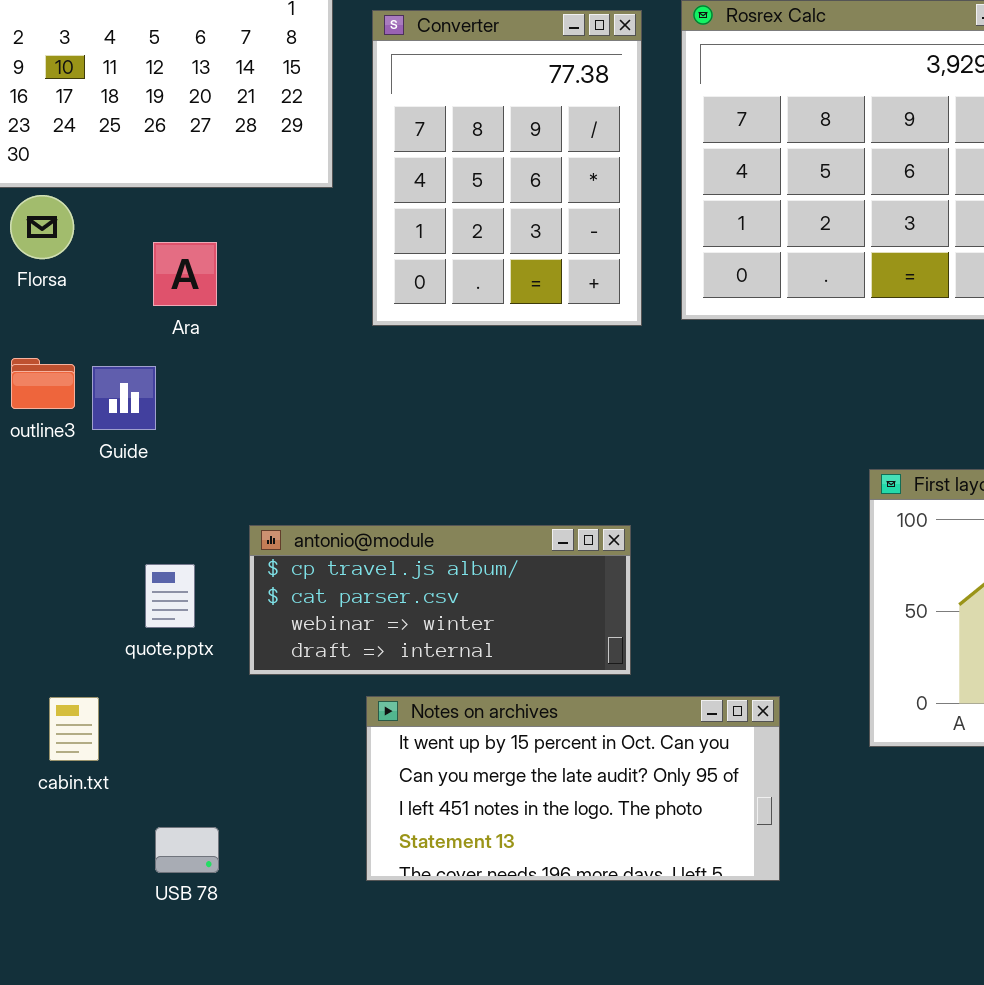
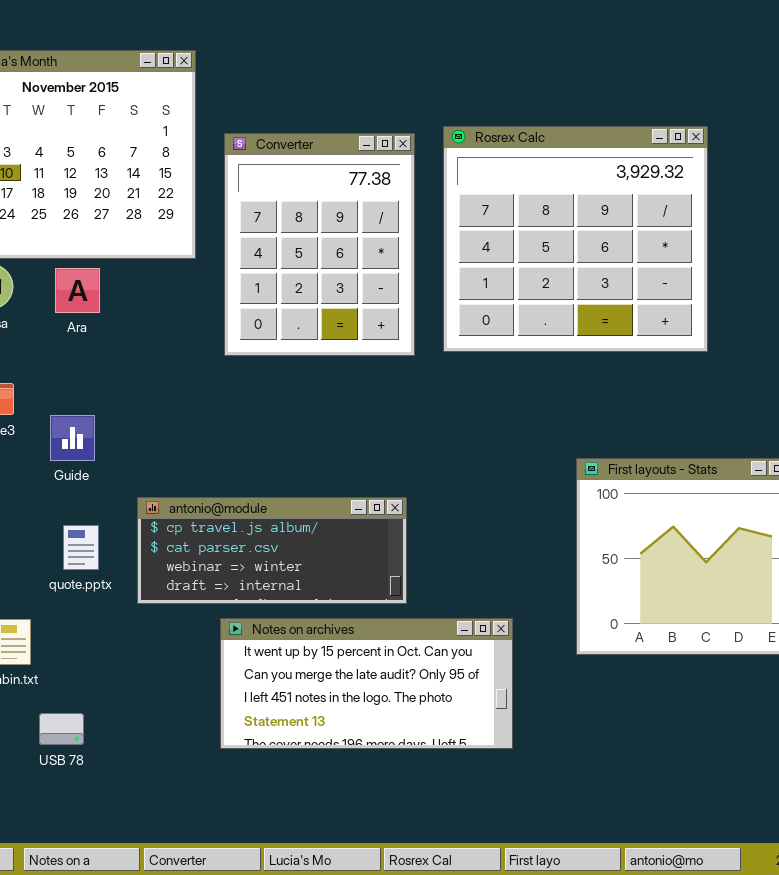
Ara: [153,242,217,306] -> [55,268,100,313], moved
Guide: [92,366,156,430] -> [50,415,95,461], moved
USB 78: [155,827,219,873] -> [39,713,84,745], moved

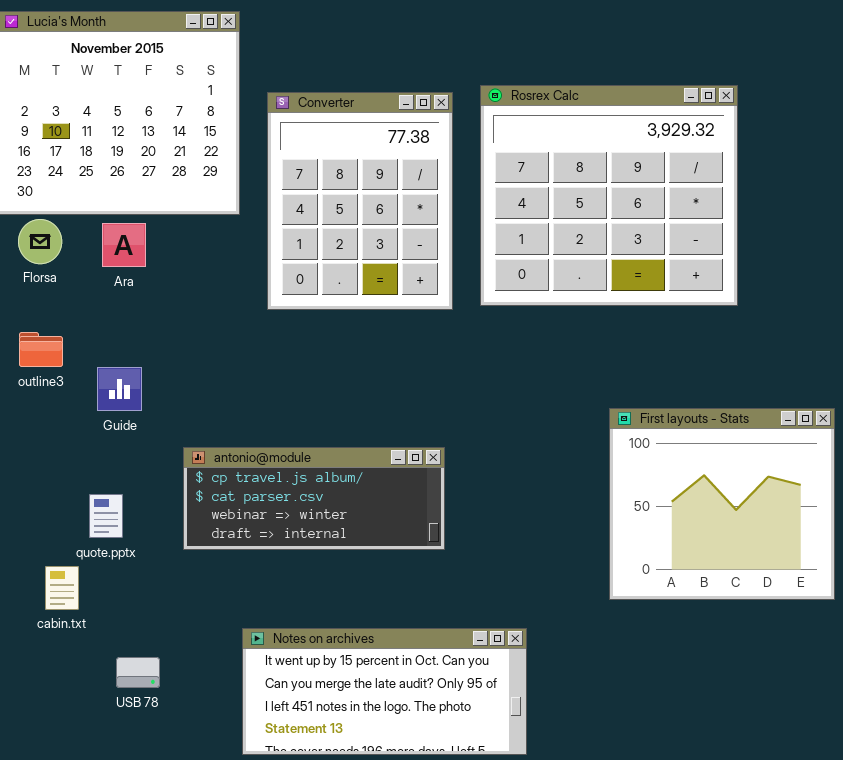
quote.pptx: [63,525,99,570] -> [89,494,123,538], moved
Notes on archives: [220,618,513,749] -> [242,628,527,755], moved
USB 78: [39,713,84,745] -> [116,657,160,688], moved

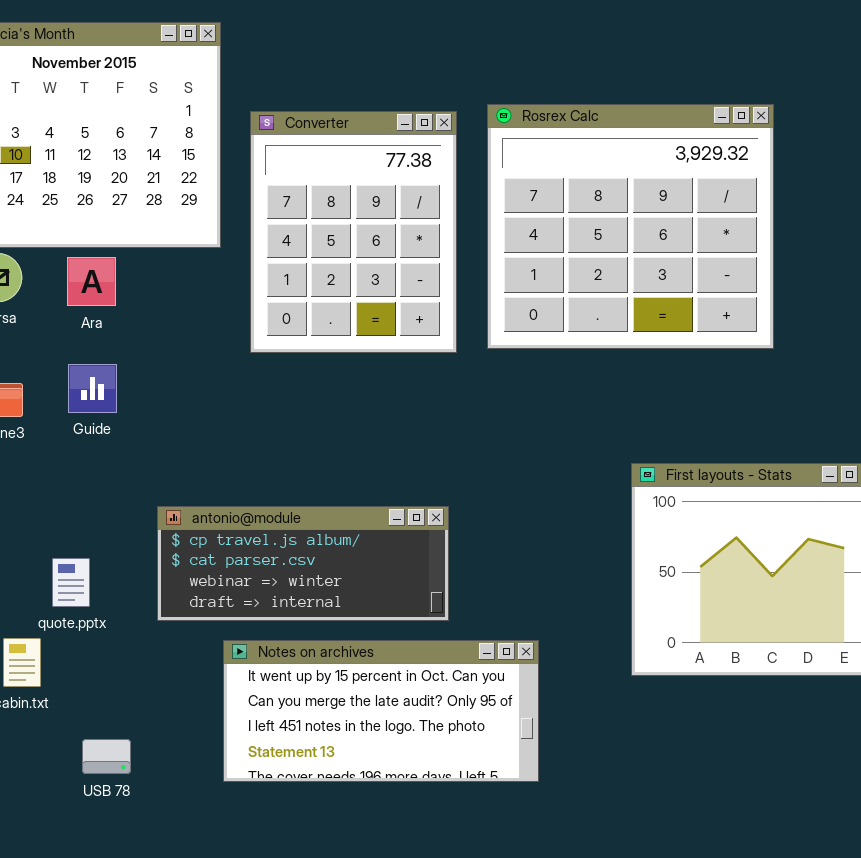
Guide: [97,367,142,411] -> [68,364,117,413], moved
Notes on archives: [242,628,527,755] -> [223,640,539,782], moved

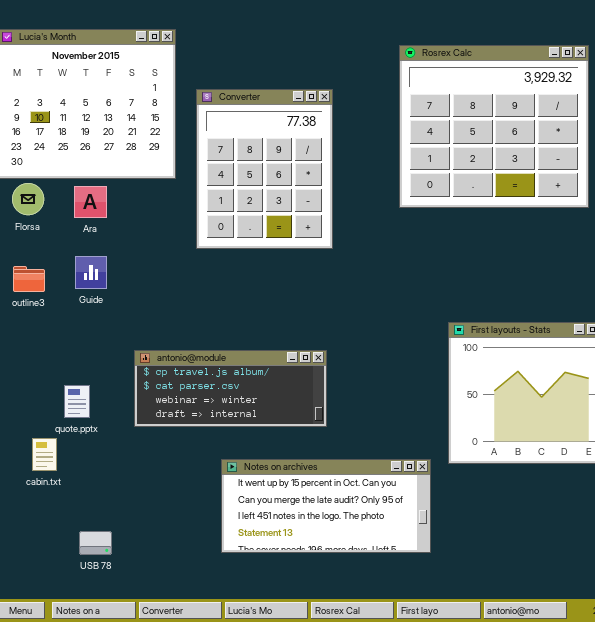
Rosrex Calc: [487,104,774,349] -> [399,45,589,208], moved
Notes on archives: [223,640,539,782] -> [221,459,431,553], moved
USB 78: [82,739,131,774] -> [79,531,112,555], moved

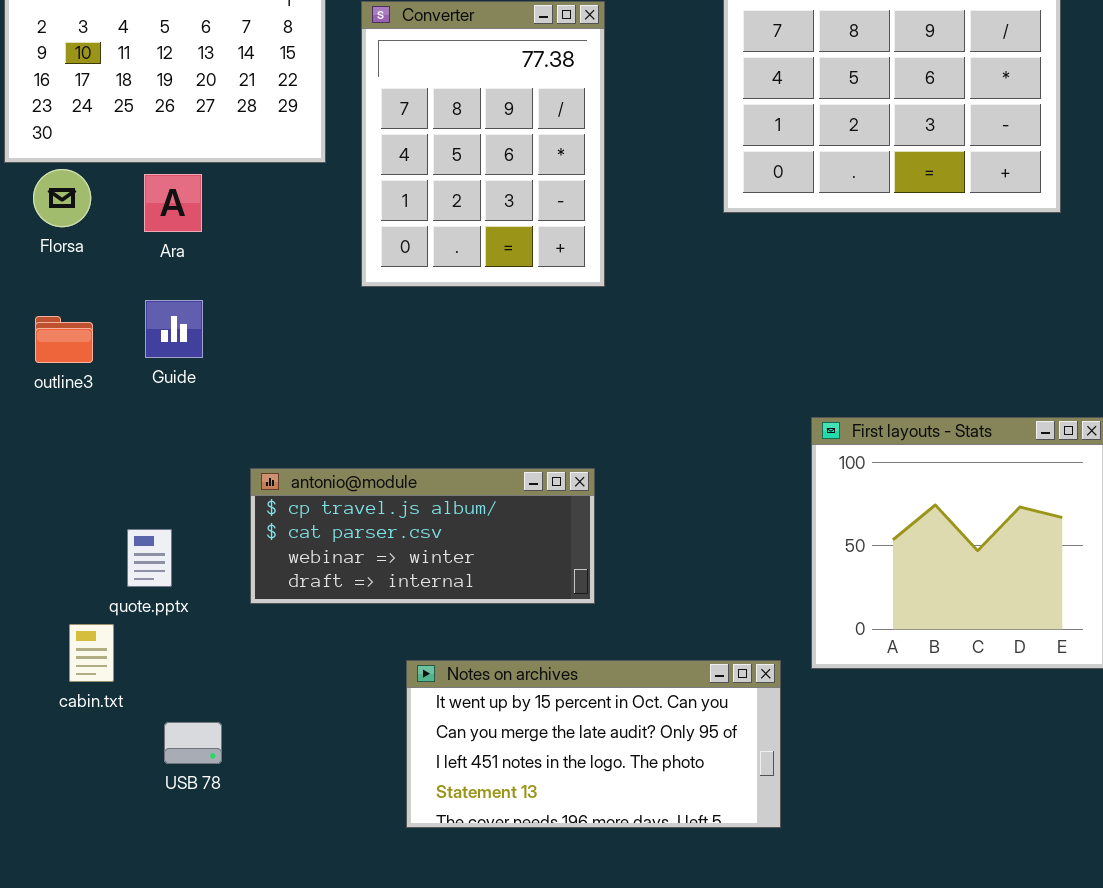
USB 78: [79,531,112,555] -> [164,722,222,764], moved

